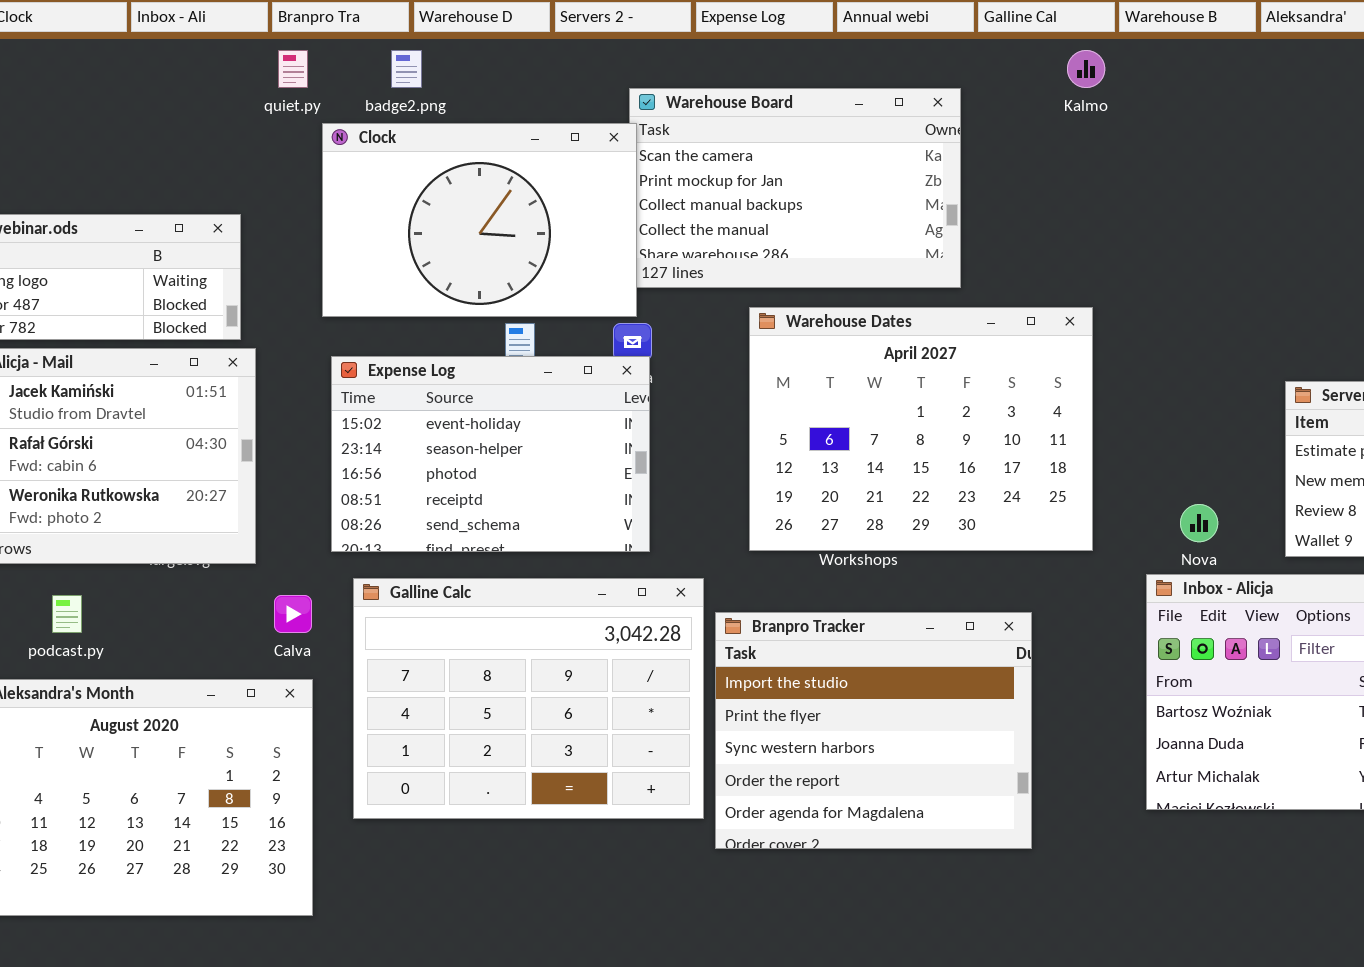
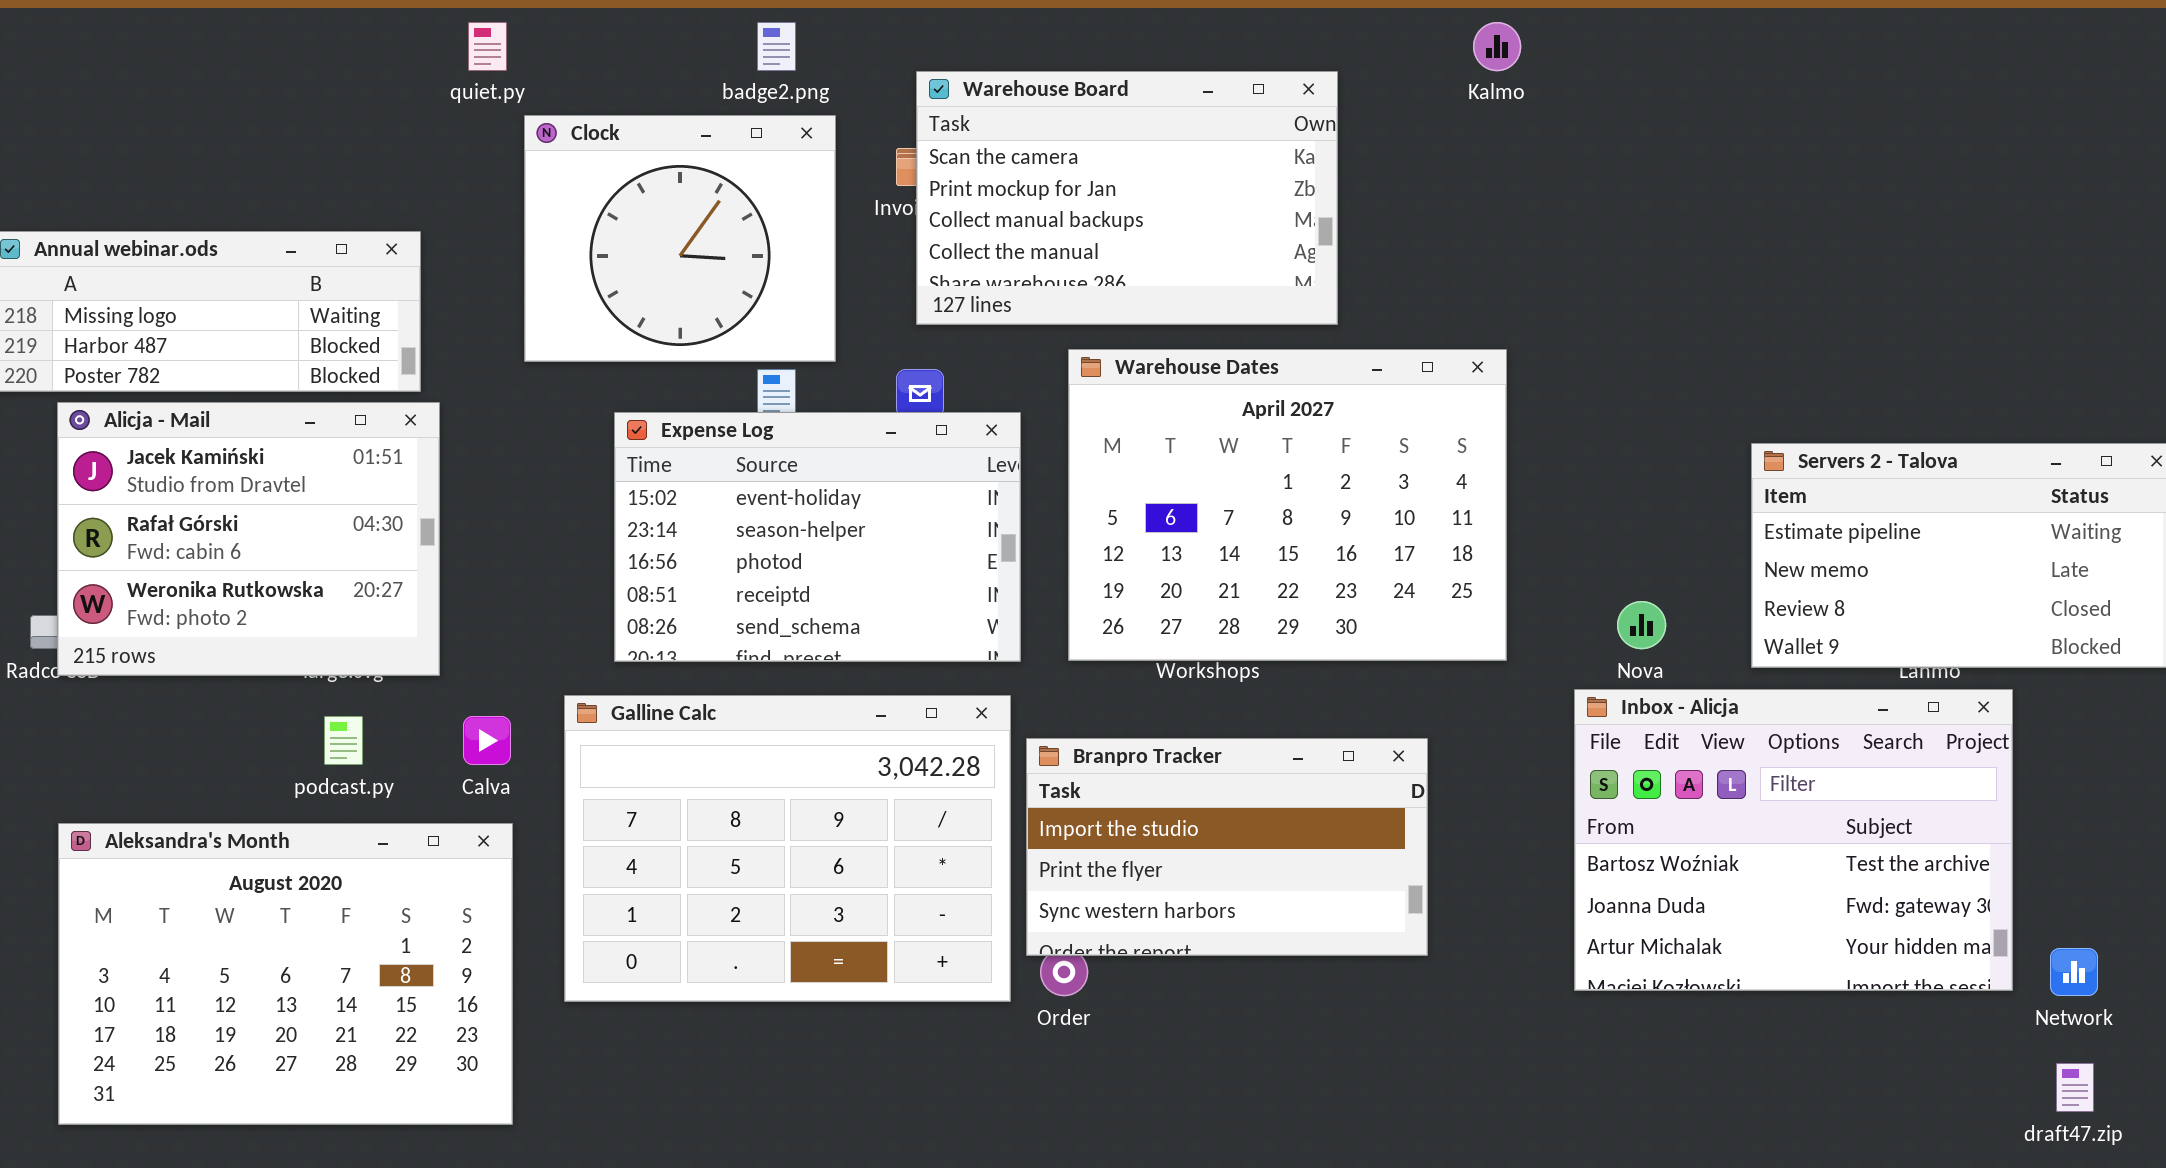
badge2.png: [391,50,422,88] -> [757,22,796,71], moved
Clock: [322,123,637,317] -> [524,115,836,362], resized
Expense Log: [331,356,650,552] -> [614,412,1021,662], moved
podcast.py: [52,595,82,633] -> [324,716,363,765], moved
Branpro Tracker: [715,612,1032,849] -> [1026,738,1428,956], resized

